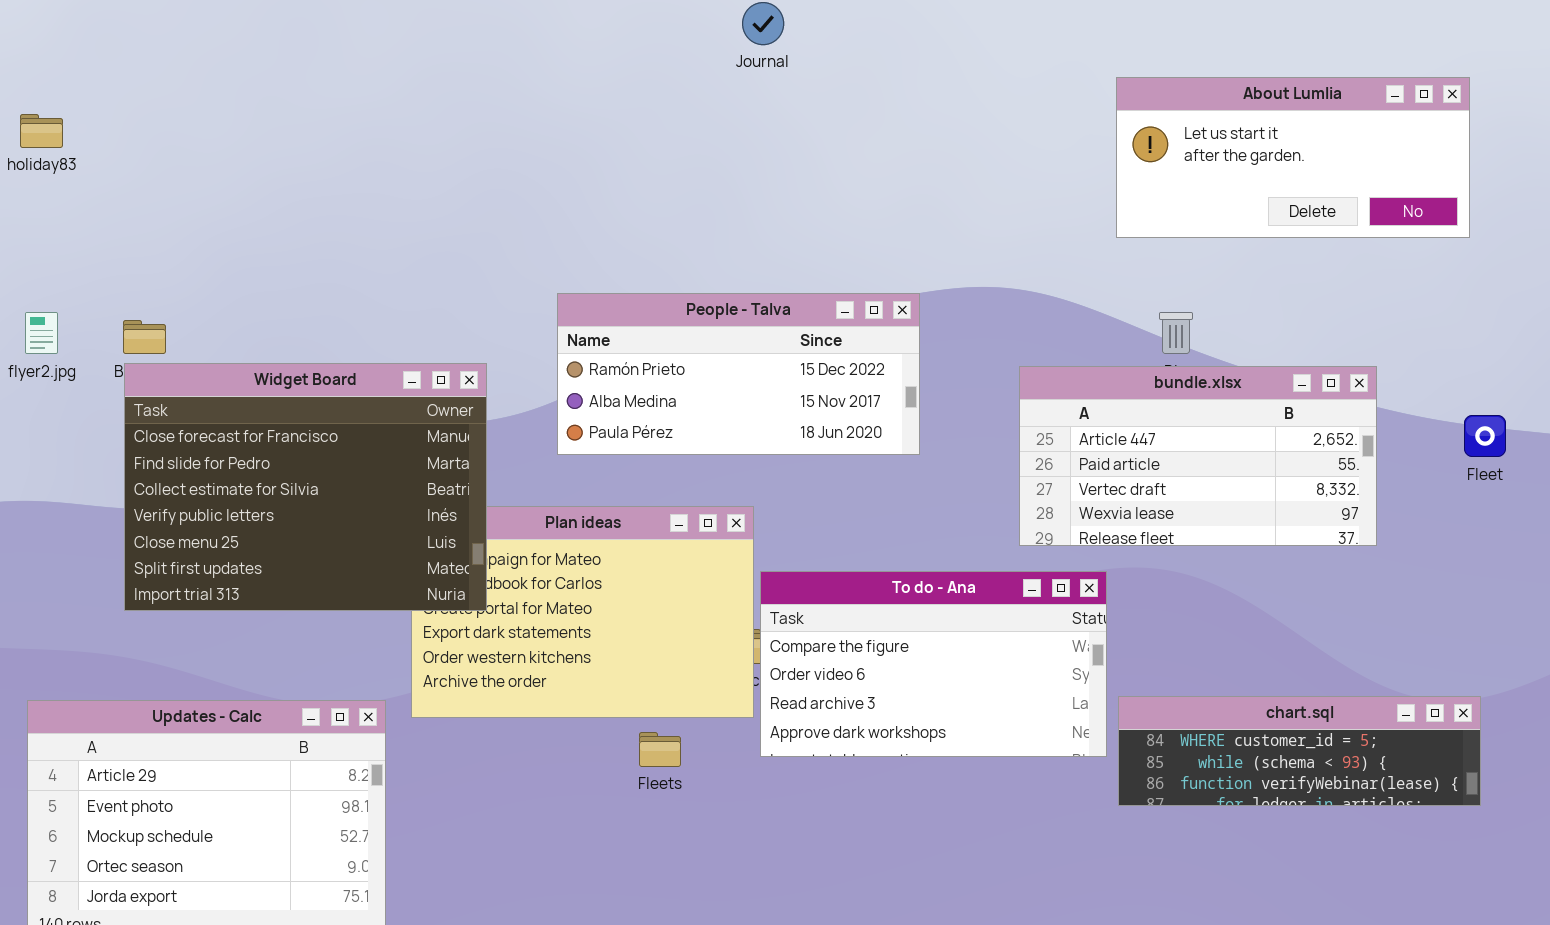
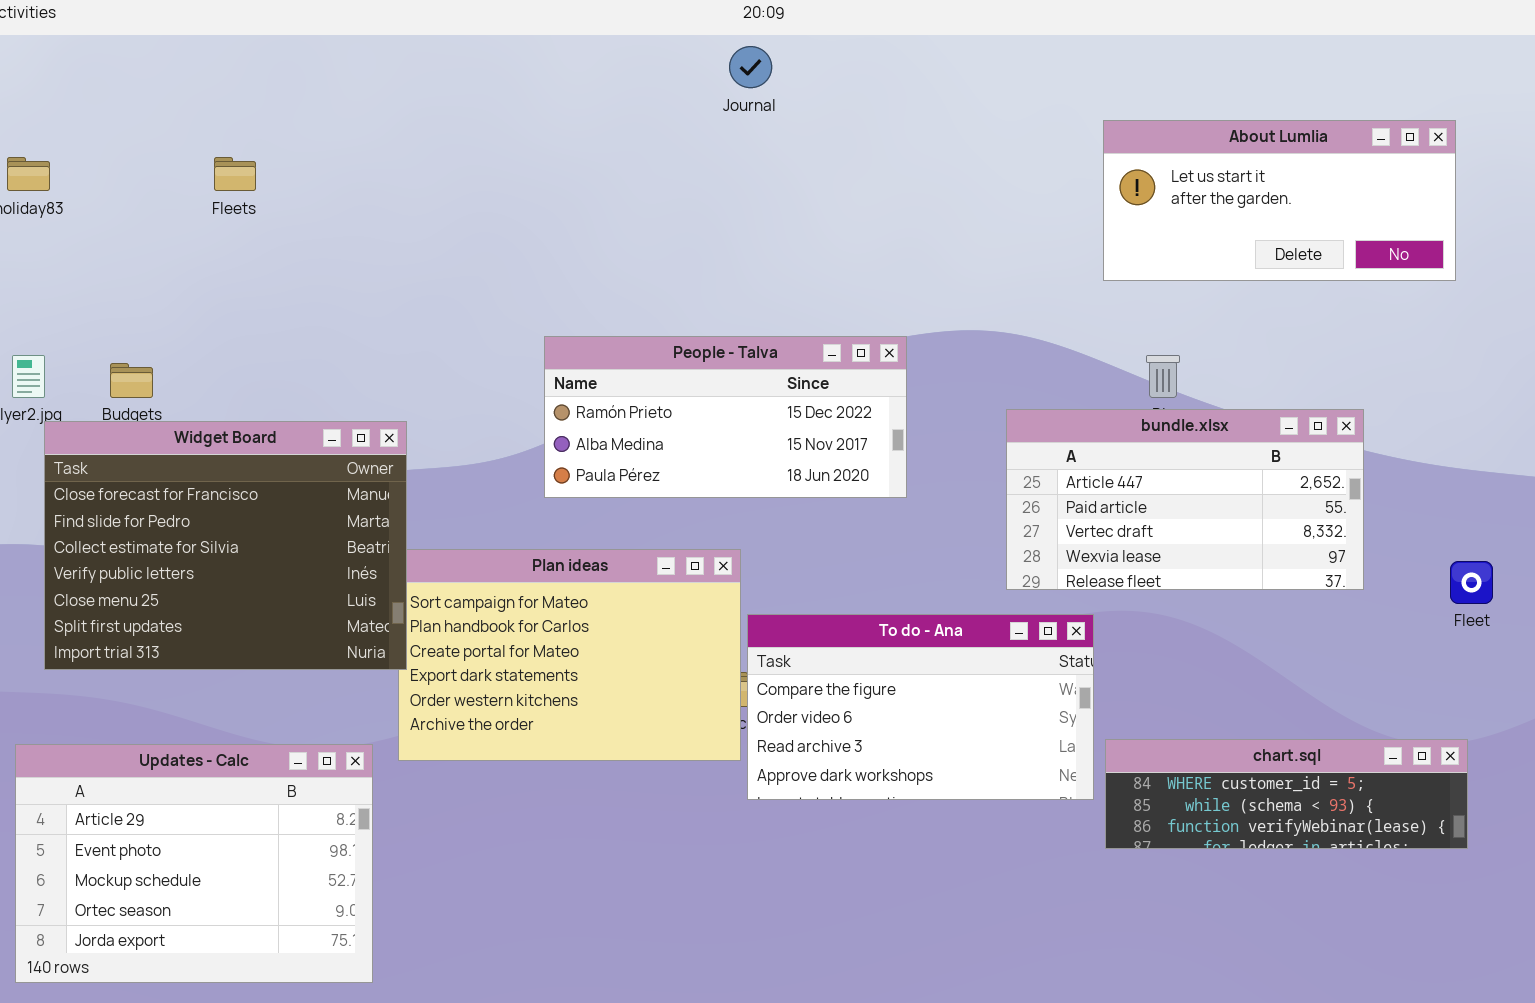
Widget Board: [124,363,487,611] -> [44,421,407,670], moved
Fleet: [1464,415,1506,457] -> [1450,561,1493,604], moved
Fleets: [639,732,681,767] -> [214,157,256,191], moved

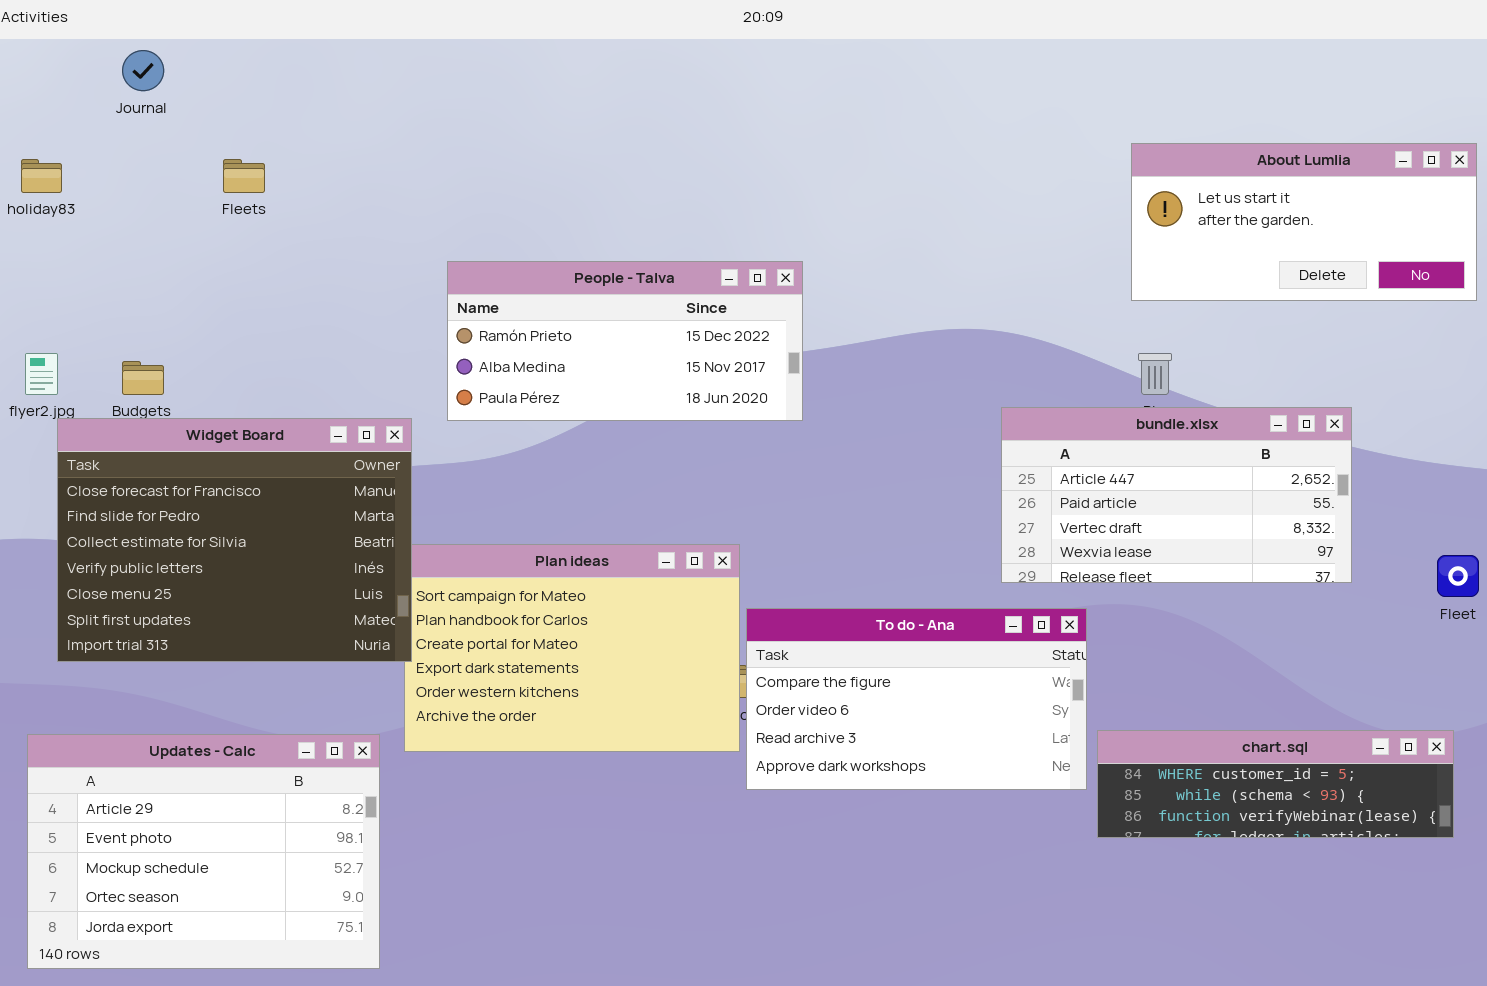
Journal: [729,46,772,88] -> [122,50,164,91], moved
About Lumlia: [1103,120,1456,281] -> [1131,143,1477,301], moved
People - Talva: [544,336,907,498] -> [447,261,803,421], moved

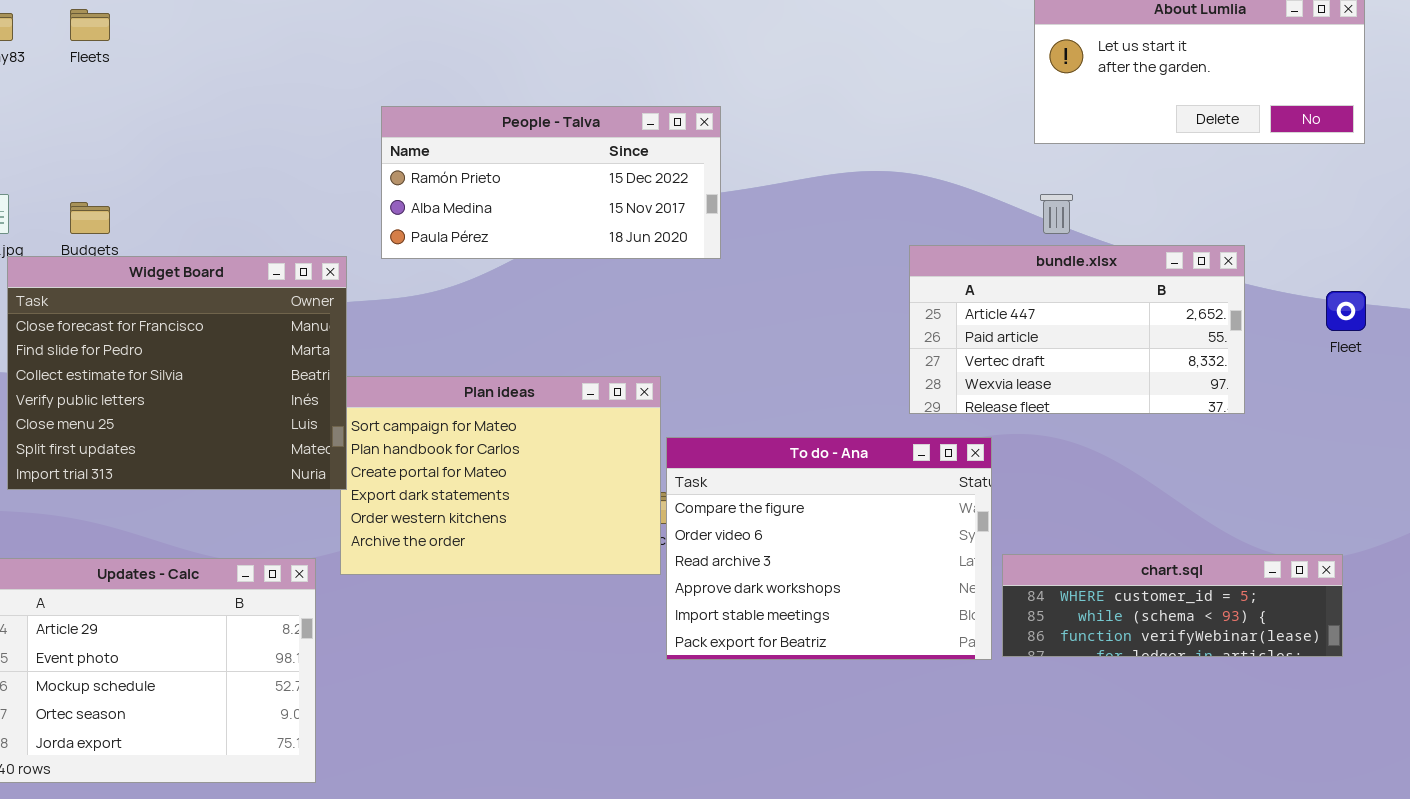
Fleets: [223,159,265,193] -> [70,9,110,41], moved
Fleet: [1437,555,1479,597] -> [1326,291,1366,331], moved
To do - Ana: [746,608,1087,790] -> [666,437,992,660], resized

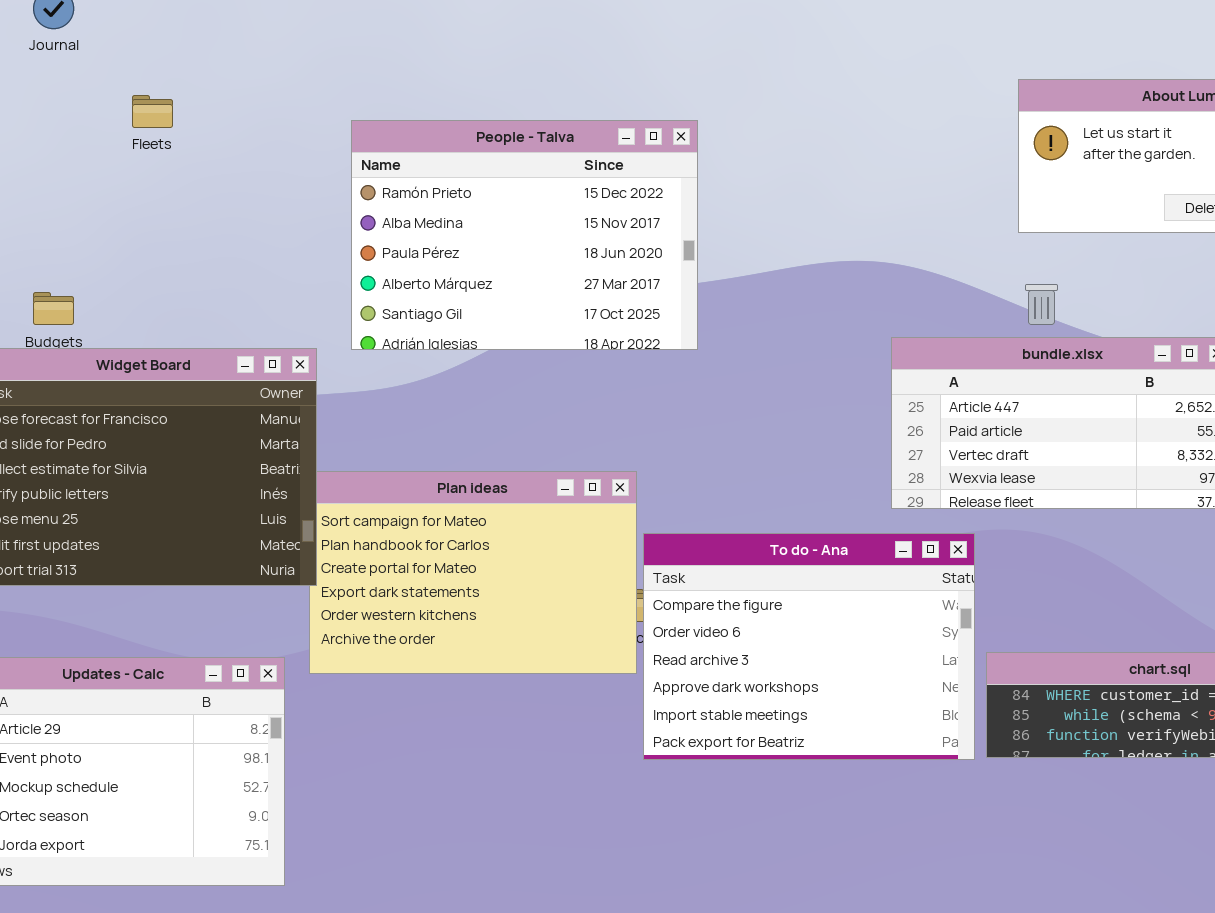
Fleets: [70,9,110,41] -> [132,95,173,128], moved
People - Talva: [381,106,721,259] -> [351,120,698,350], resized

